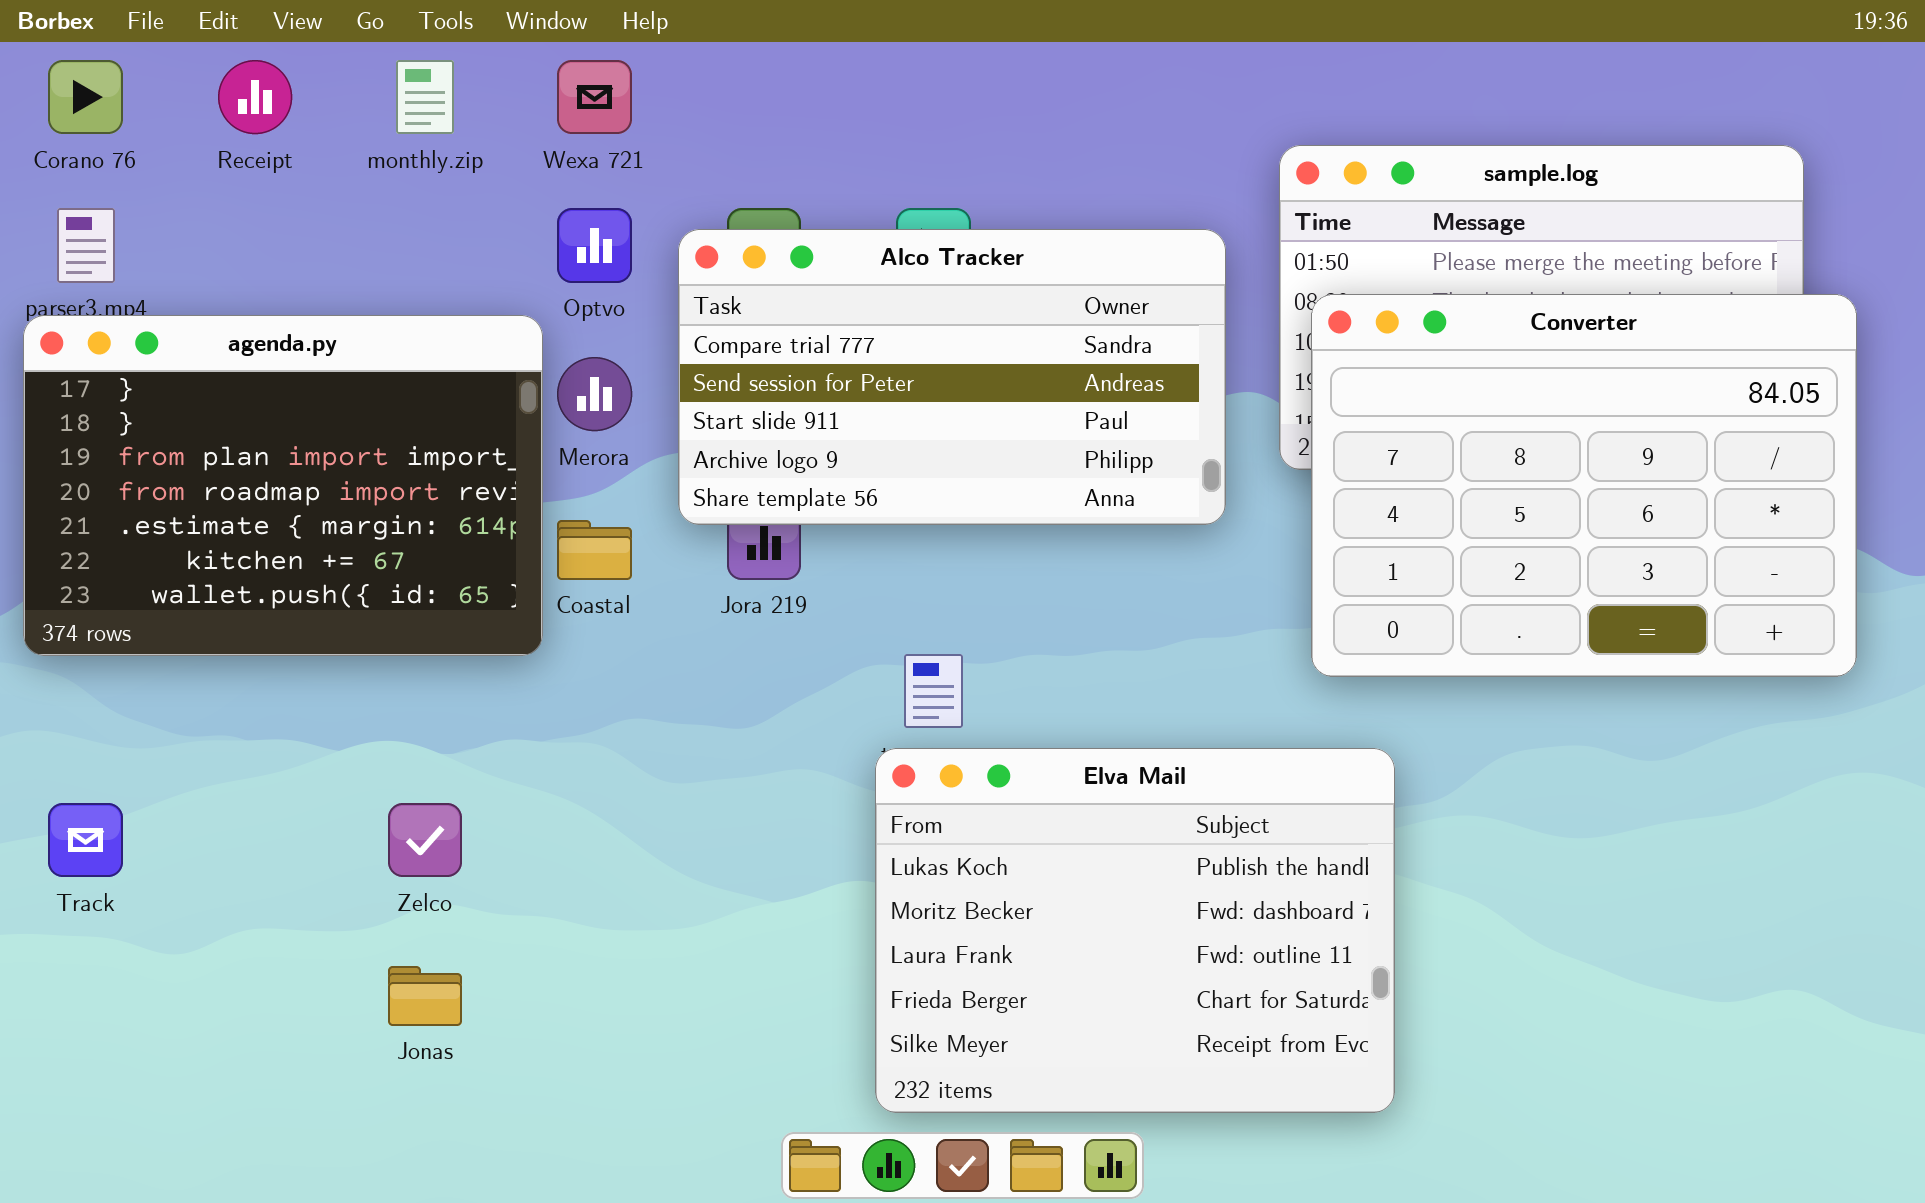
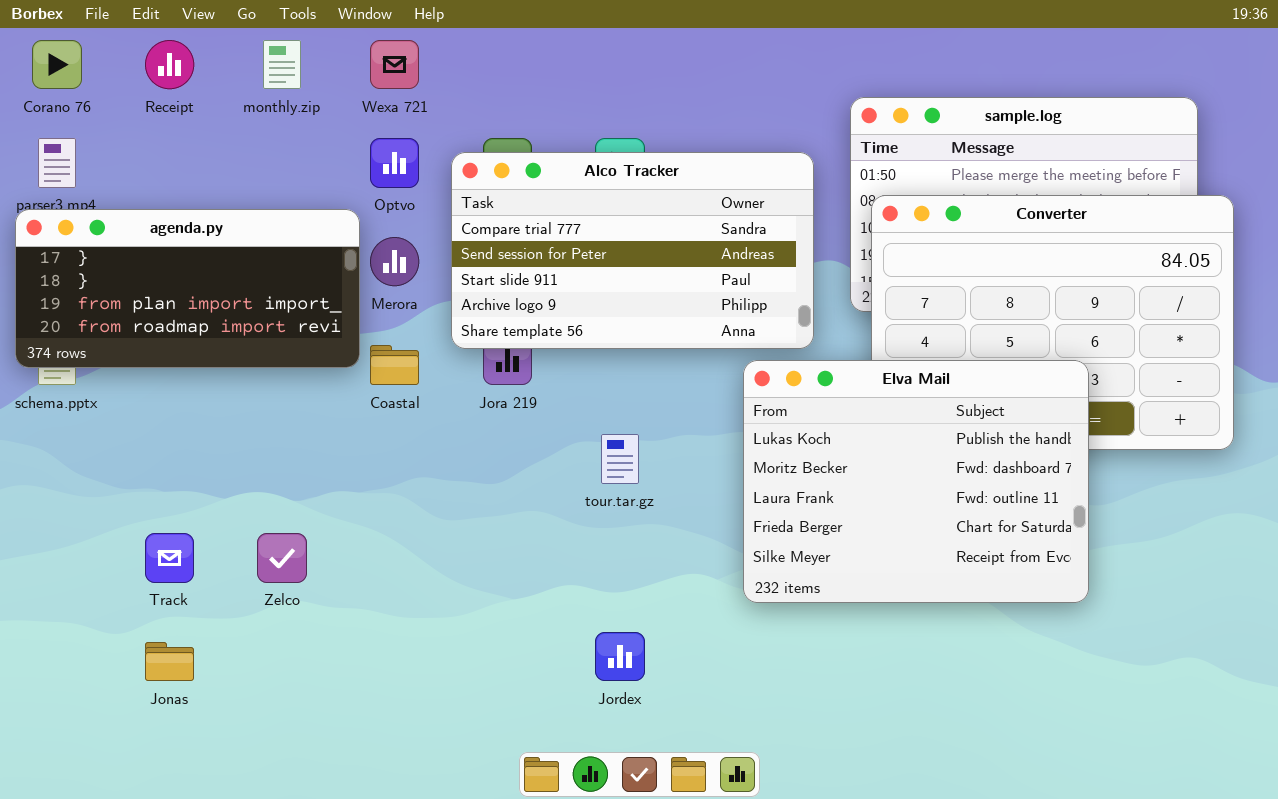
agenda.py: [23,315,543,656] -> [15,209,360,368], resized
Elva Mail: [875,748,1395,1113] -> [743,360,1089,603], moved
Track: [48,803,123,877] -> [145,533,194,583], moved
Jonas: [388,966,462,1026] -> [145,642,194,681], moved

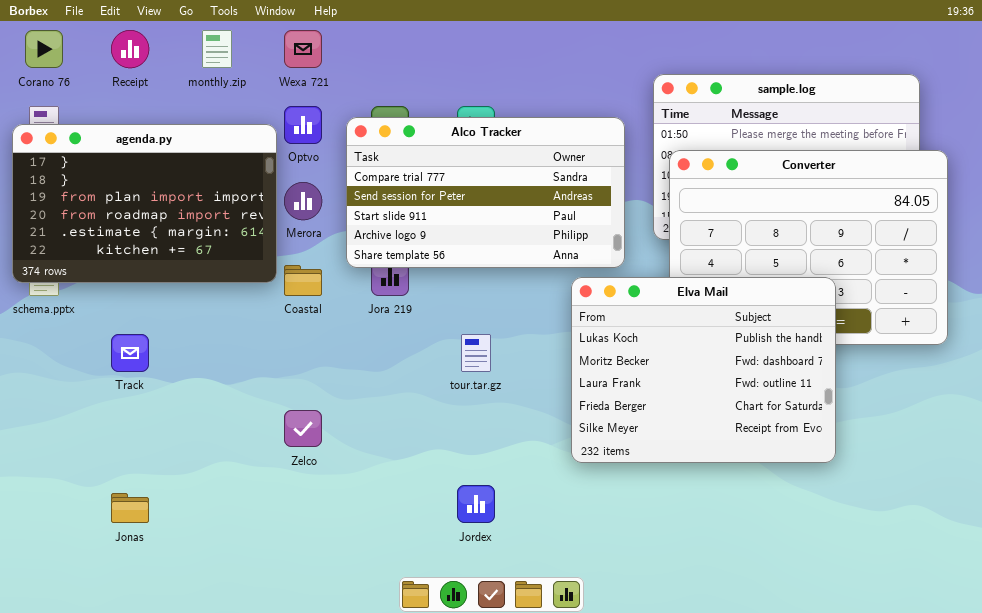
agenda.py: [15,209,360,368] -> [12,124,277,283], resized
Track: [145,533,194,583] -> [111,334,149,372], moved
Zelco: [257,533,307,583] -> [284,410,322,447], moved

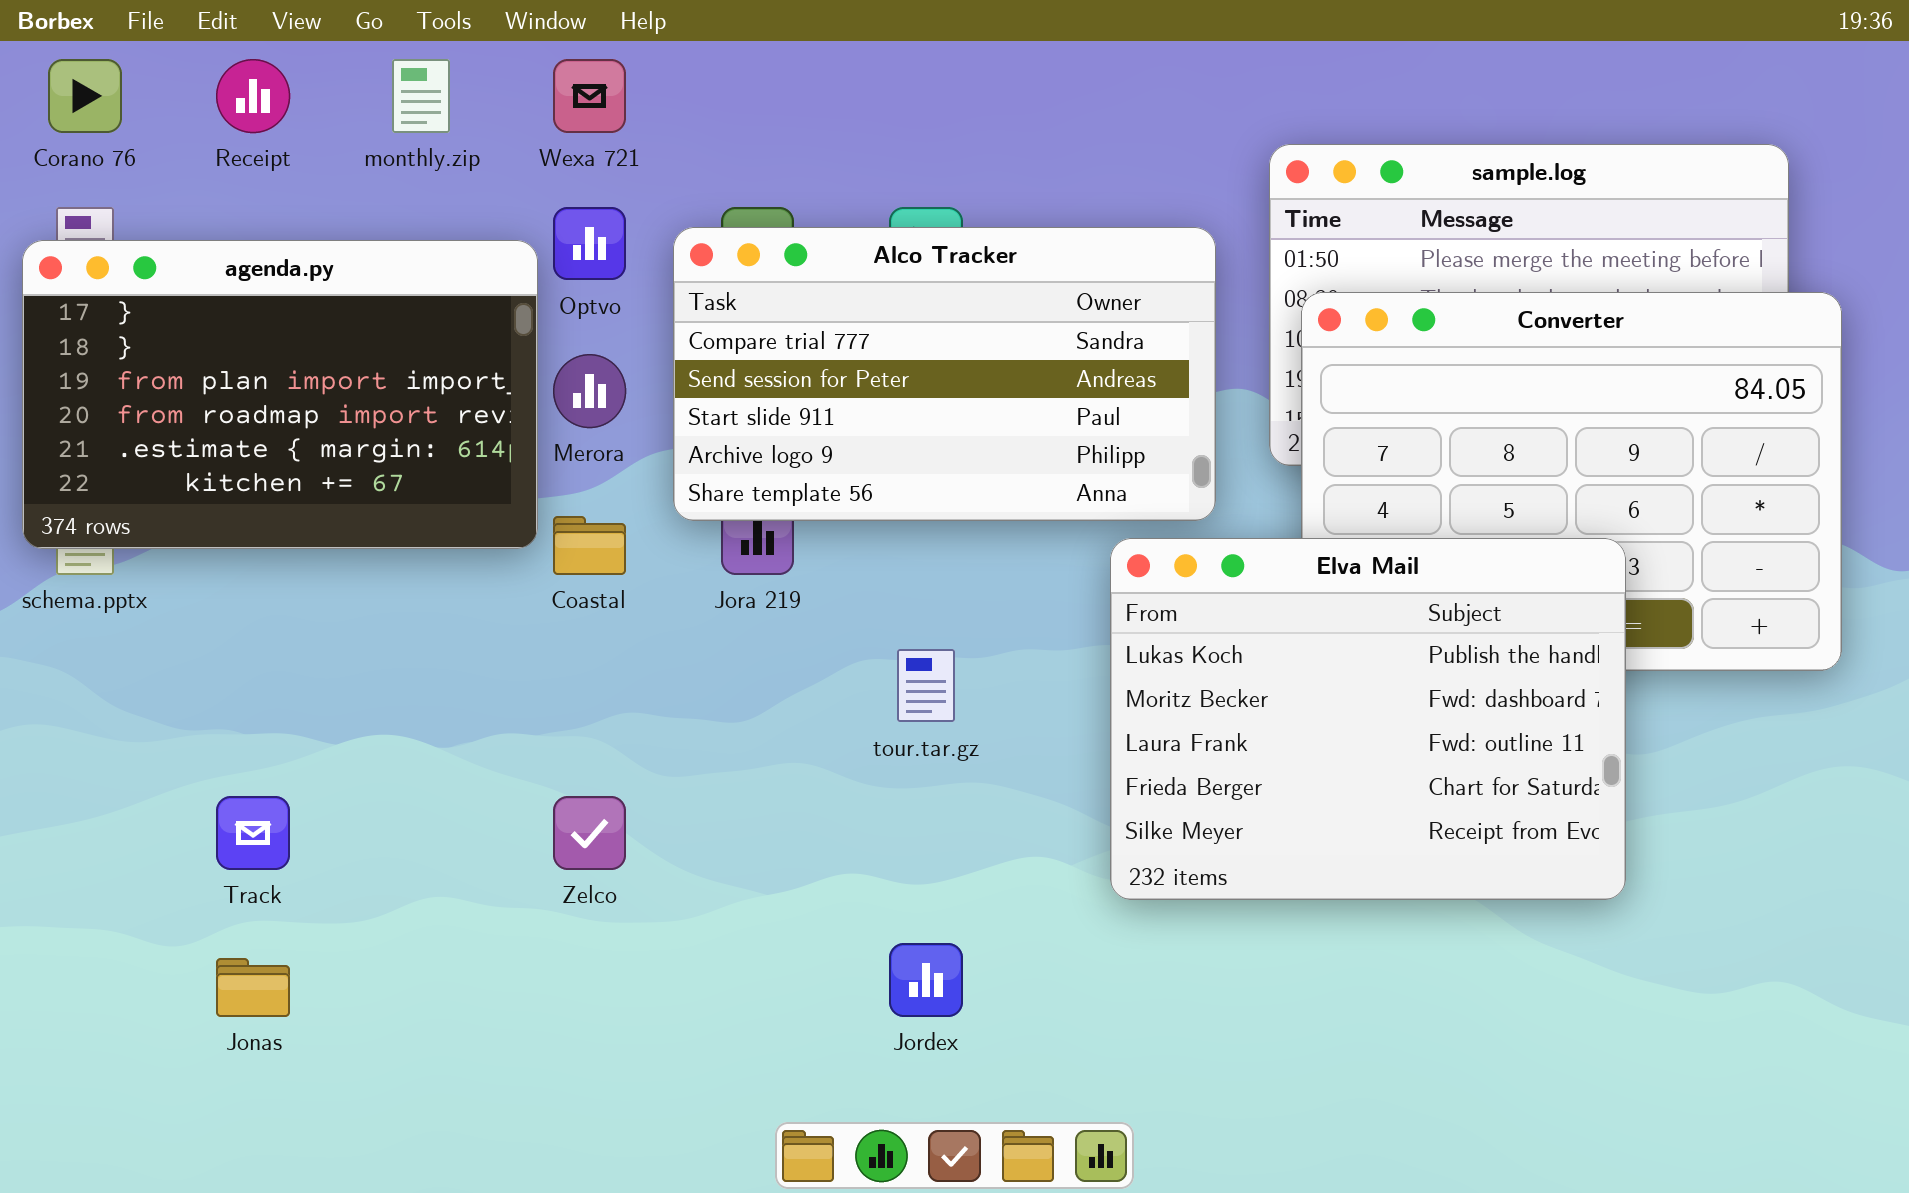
Track: [111,334,149,372] -> [216,796,290,870], moved

